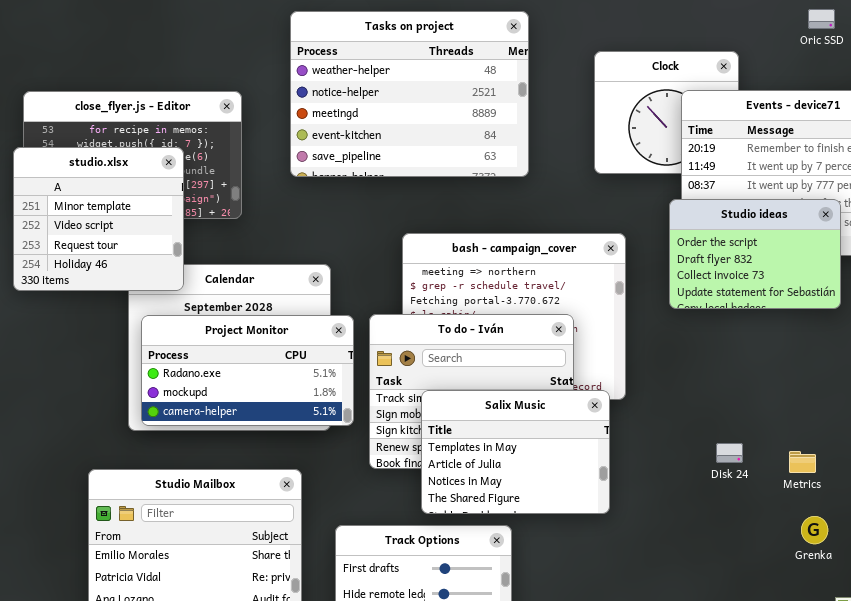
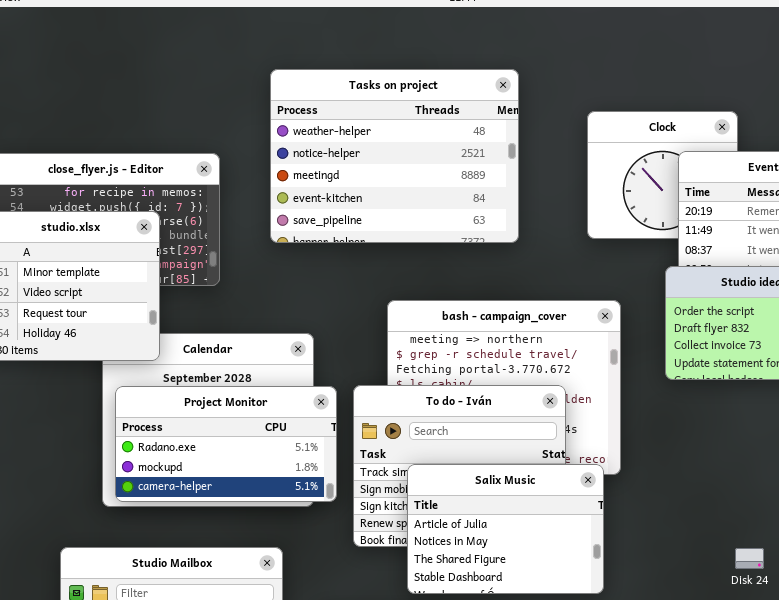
Salix Music: [421,390,610,514] -> [407,464,604,594], scrolled down 1 row
Disk 24: [716,443,743,463] -> [735,548,764,569], moved

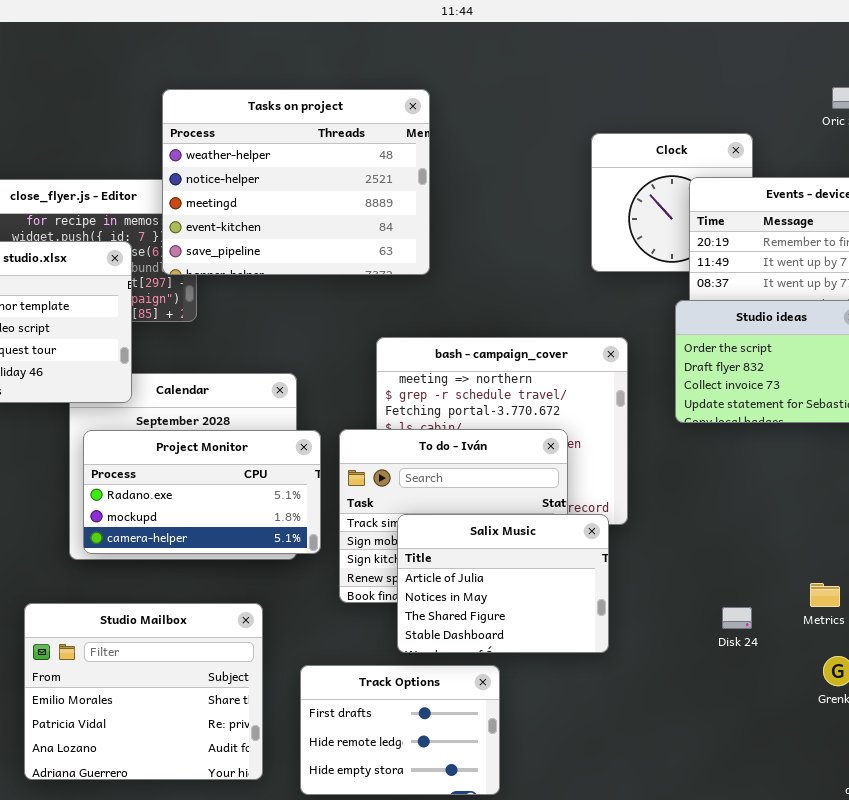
Tasks on project: [270,69,519,243] -> [162,89,430,275], moved
Disk 24: [735,548,764,569] -> [722,607,752,629], moved

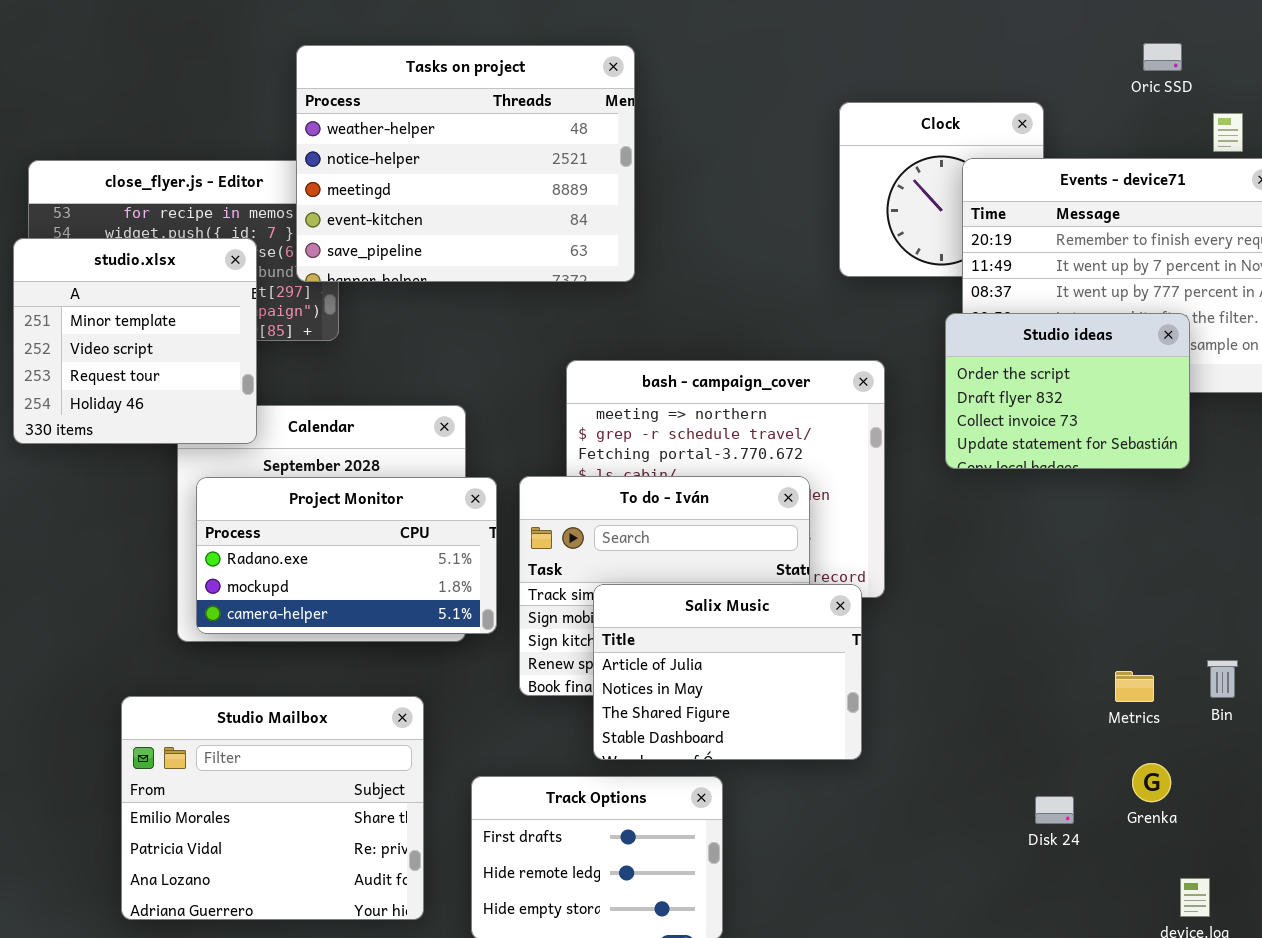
Disk 24: [722,607,752,629] -> [1035,796,1074,824], moved

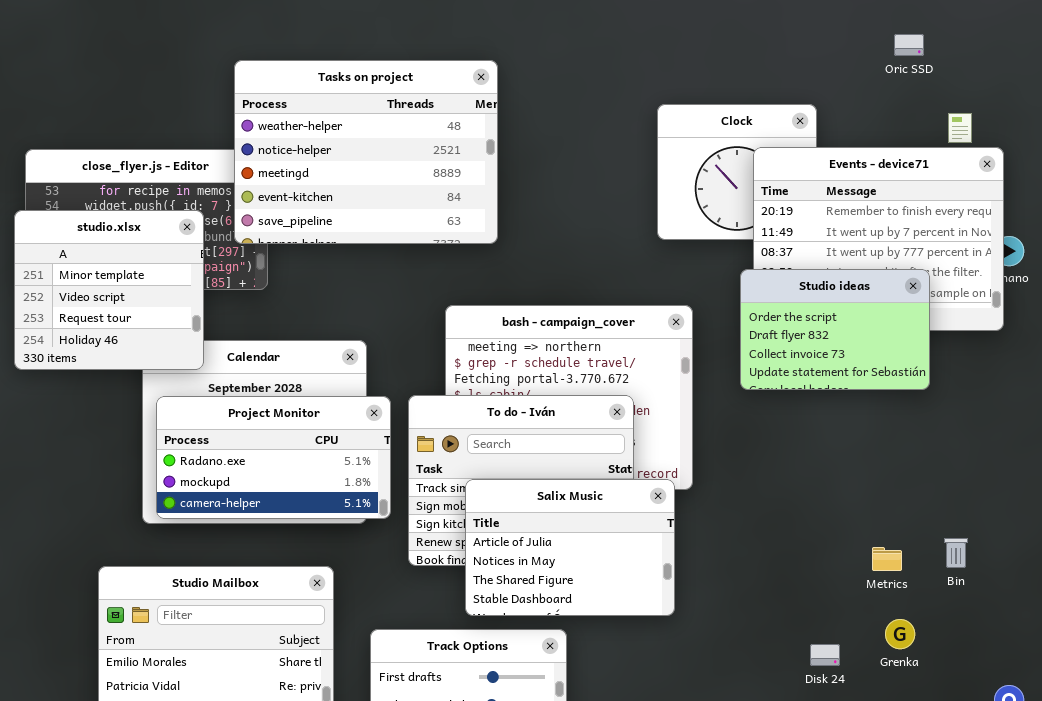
Oric SSD: [1143,43,1182,71] -> [894,34,924,56], moved

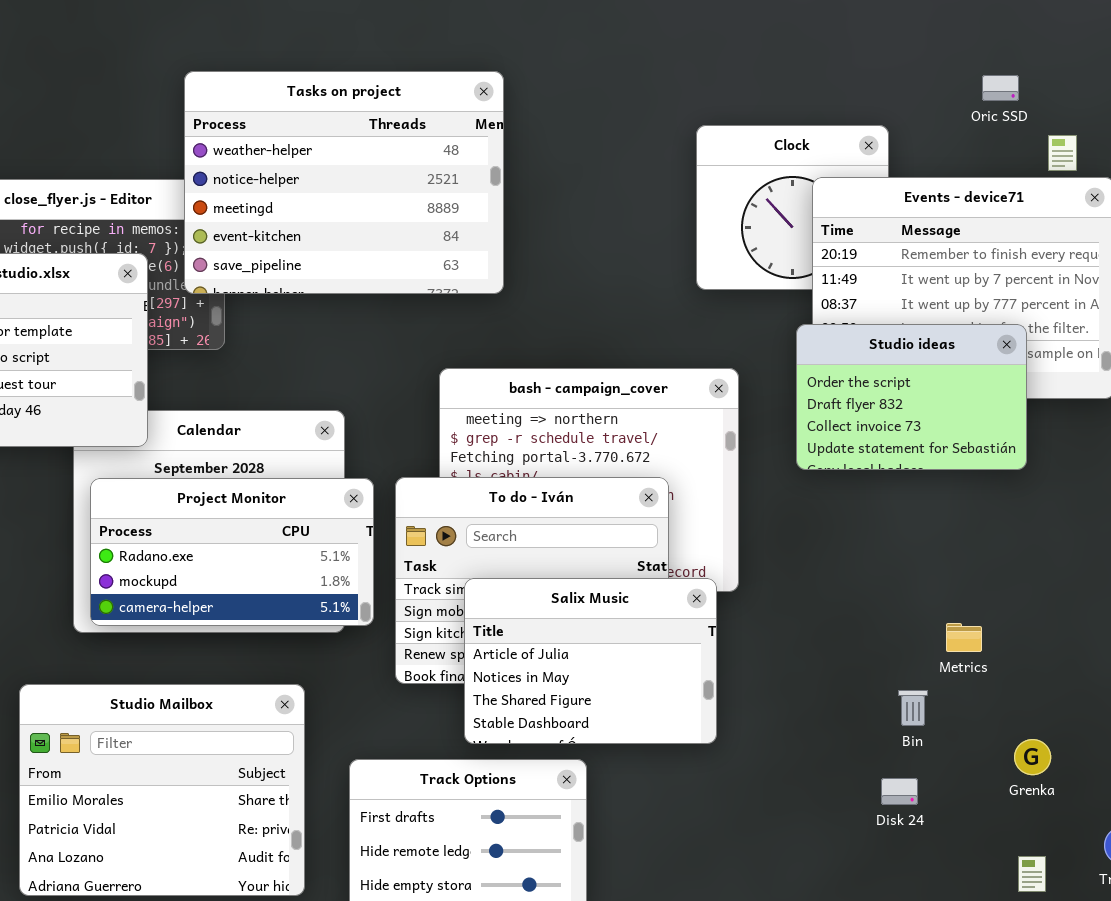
Oric SSD: [894,34,924,56] -> [982,75,1019,101], moved
Bin: [944,538,968,568] -> [898,690,928,726], moved
Metrics: [872,547,902,571] -> [946,623,982,652], moved
Grenka: [885,619,915,649] -> [1014,739,1051,775], moved

